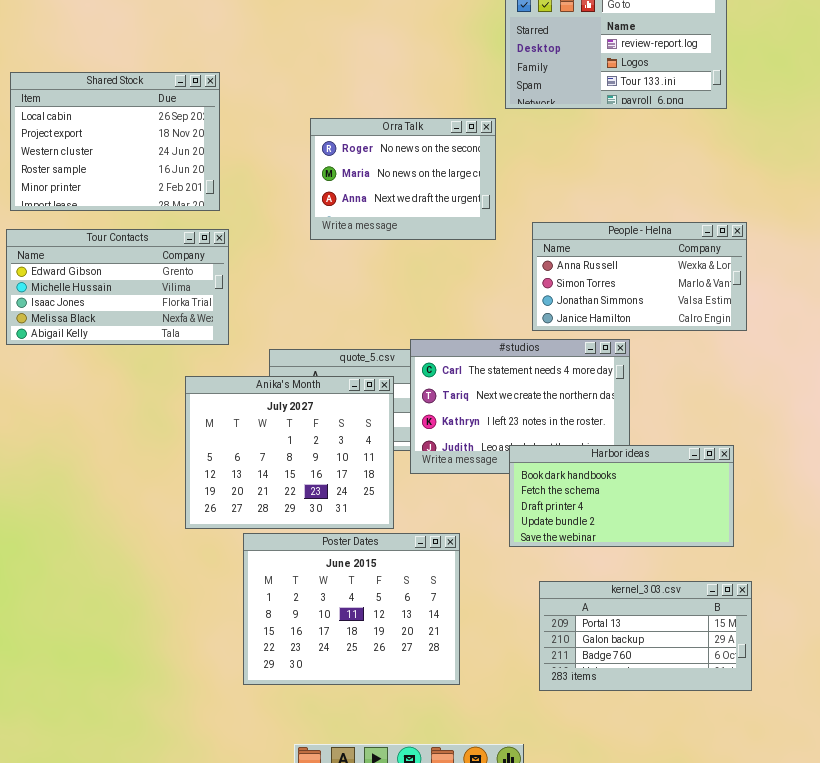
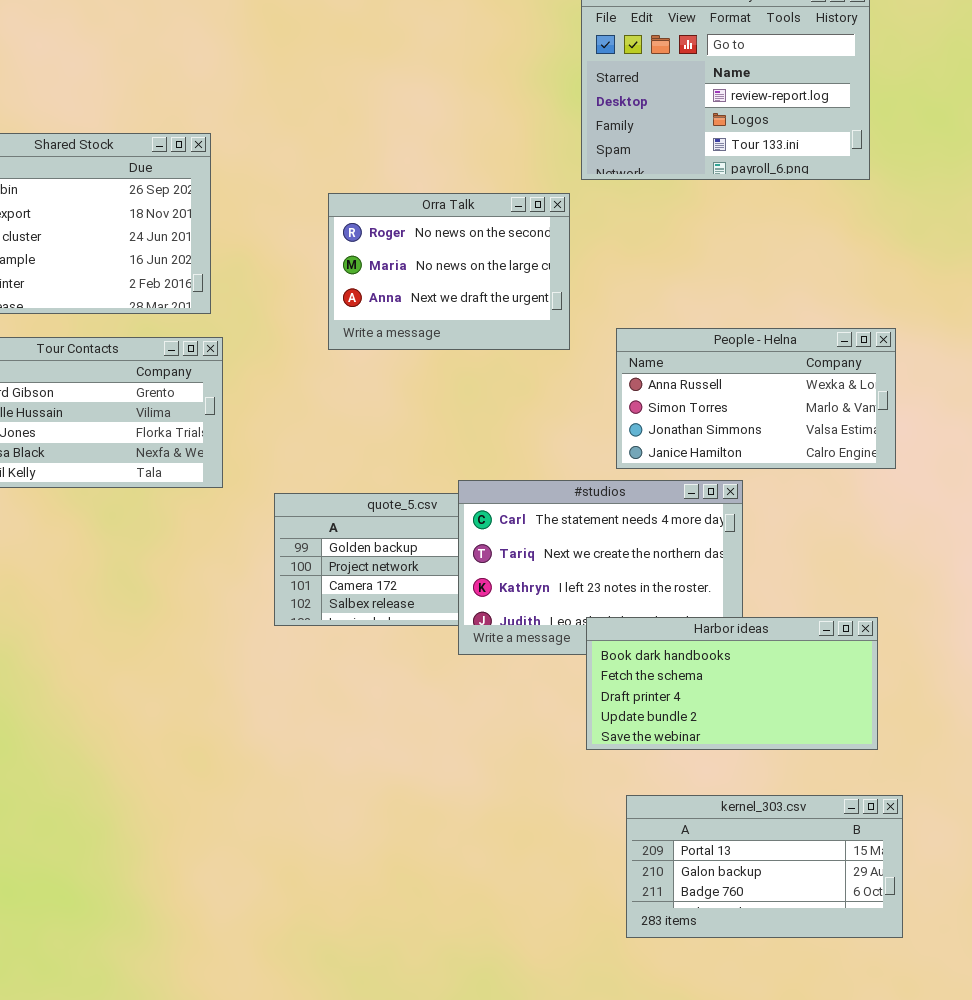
Anika's Month: [185,376,394,529] -> none, closed
Poster Dates: [243,533,460,685] -> none, closed

